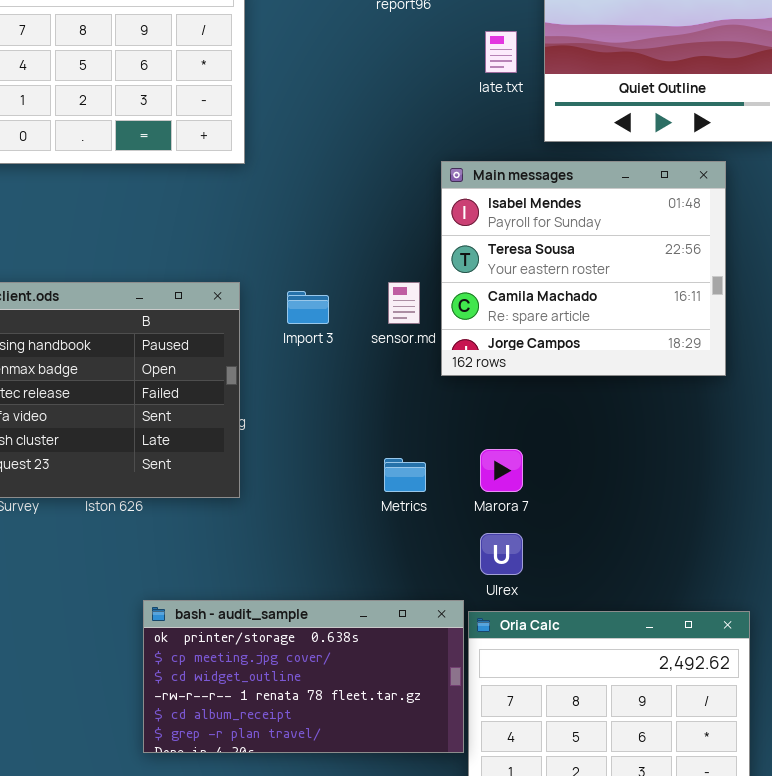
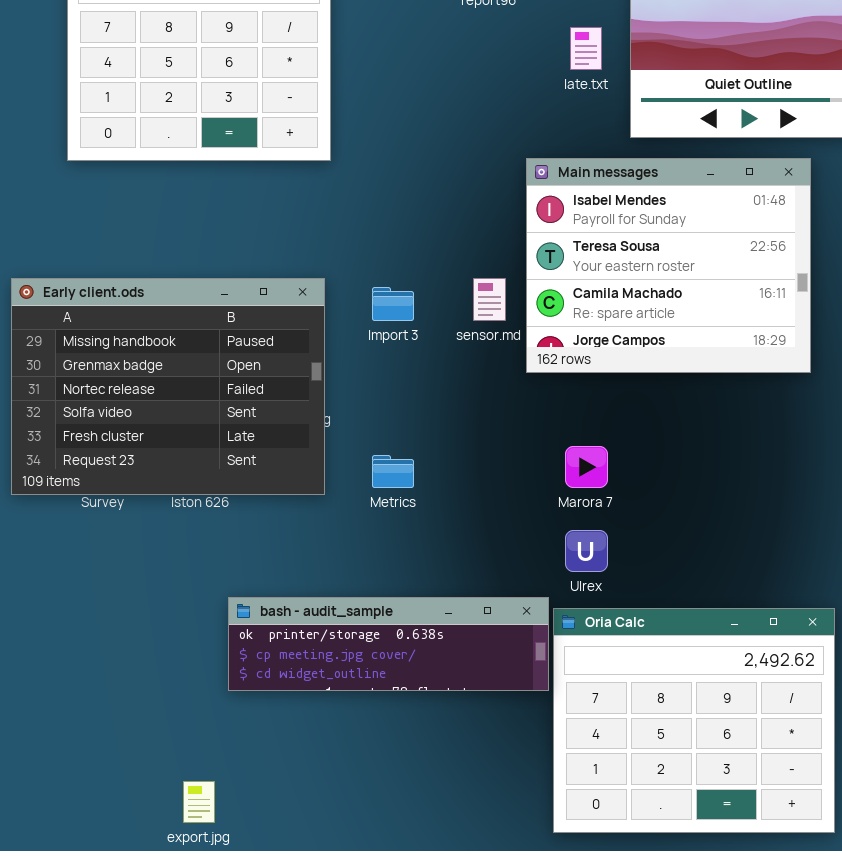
Metrics: [384,458,426,492] -> [372,455,414,488], moved
bash - audit_sample: [143,600,464,753] -> [228,597,549,691], resized

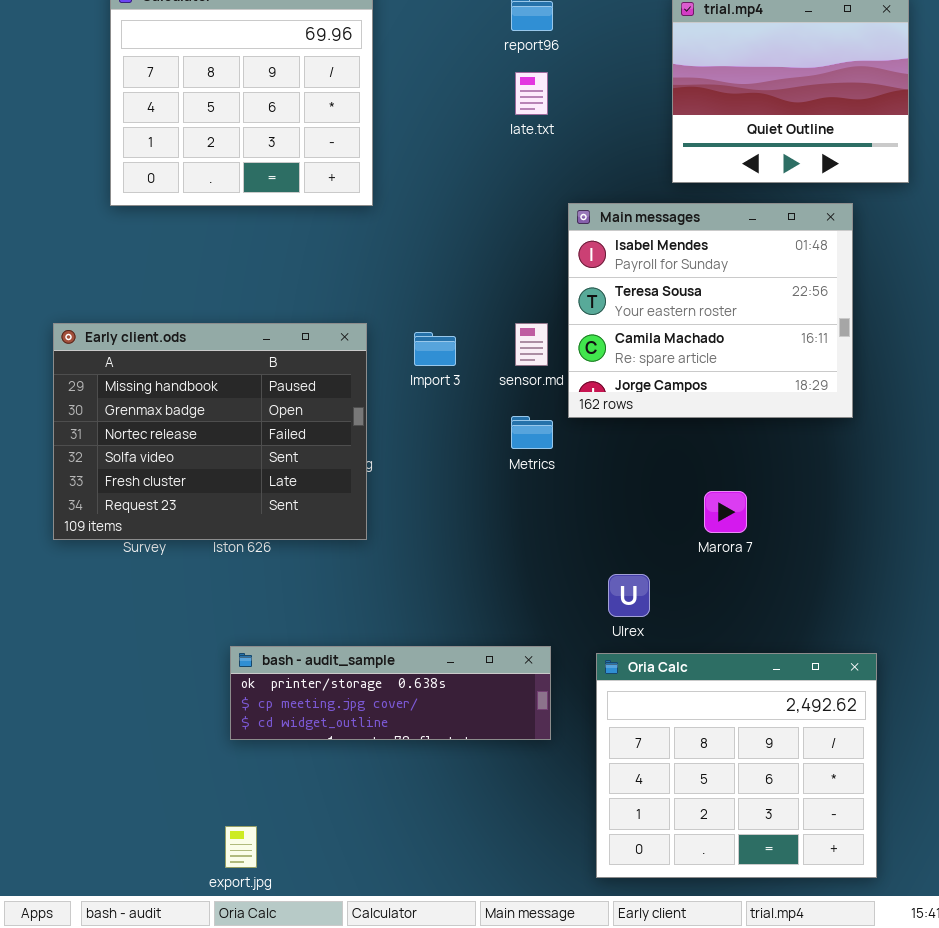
late.txt: [570,27,602,70] -> [515,72,548,115], moved
Marora 7: [565,446,608,488] -> [704,491,747,533], moved
Metrics: [372,455,414,488] -> [511,416,553,449], moved
bash - audit_sample: [228,597,549,691] -> [230,646,551,740], moved

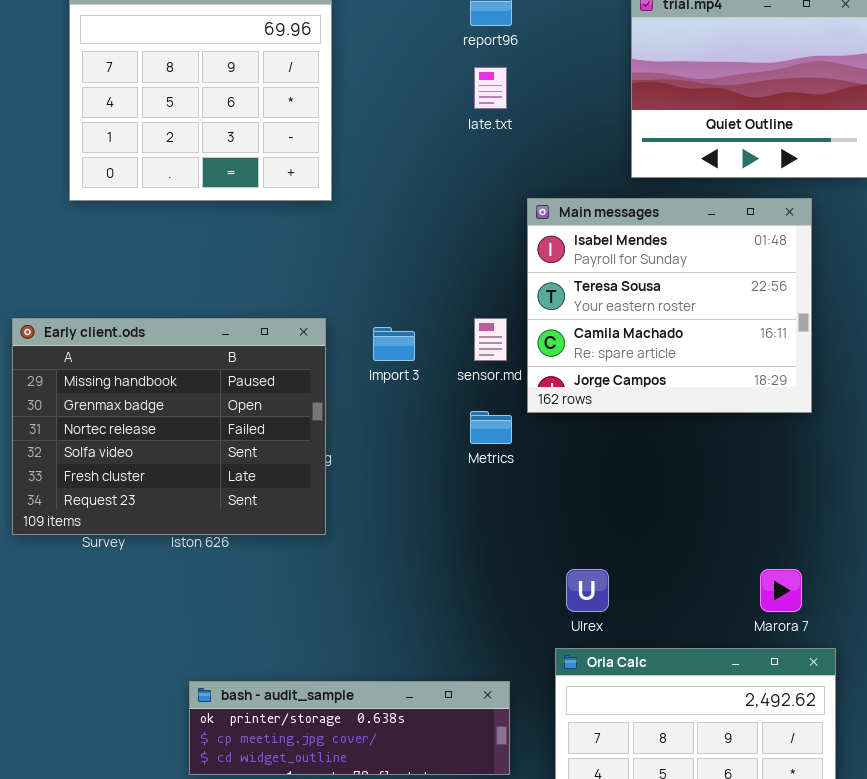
Marora 7: [704,491,747,533] -> [760,569,802,612], moved
bash - audit_sample: [230,646,551,740] -> [189,681,510,775], moved

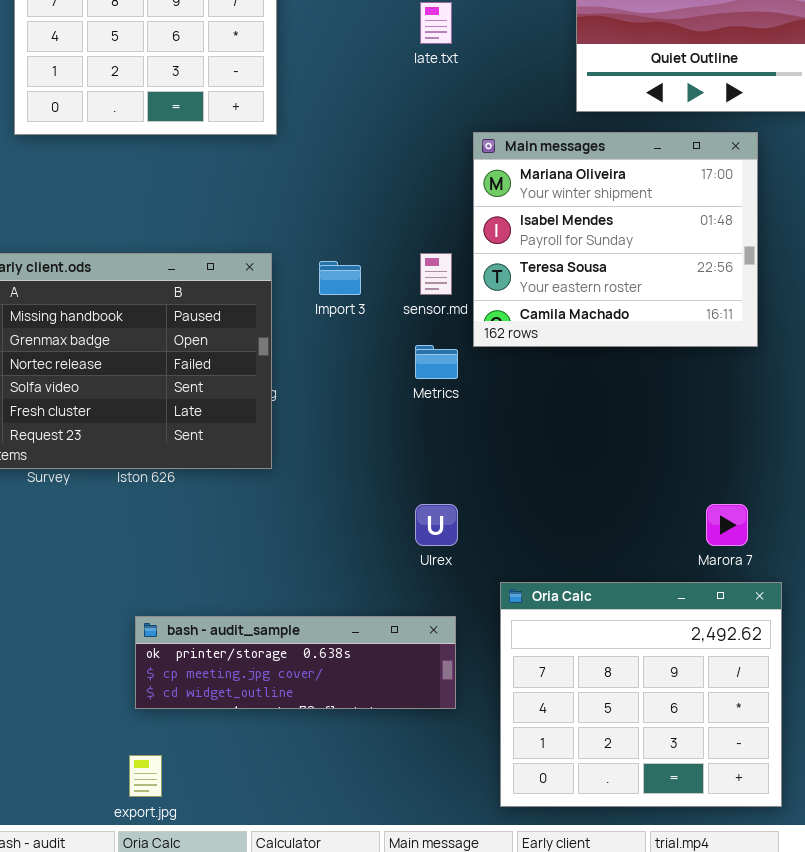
Main messages: [527,198,812,413] -> [473,132,758,347], scrolled up 1 row
Ulrex: [566,569,609,612] -> [415,504,458,546], moved

